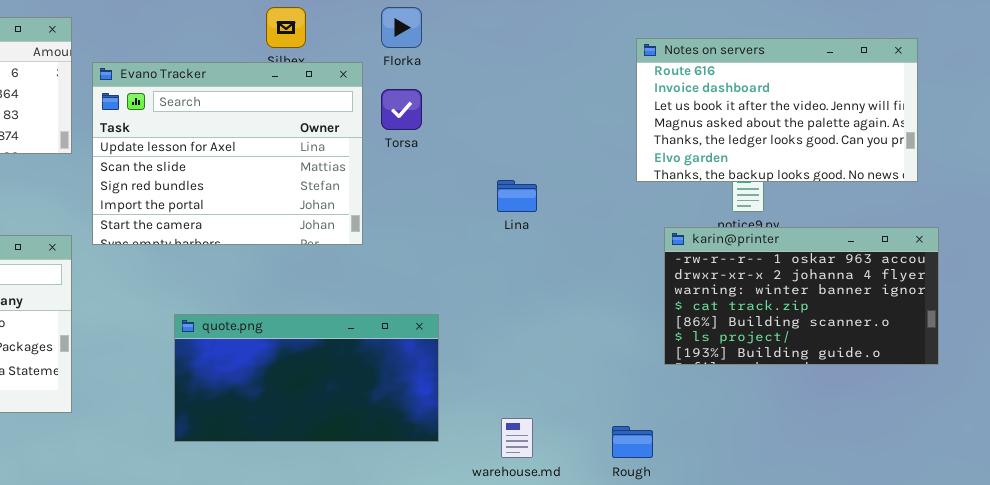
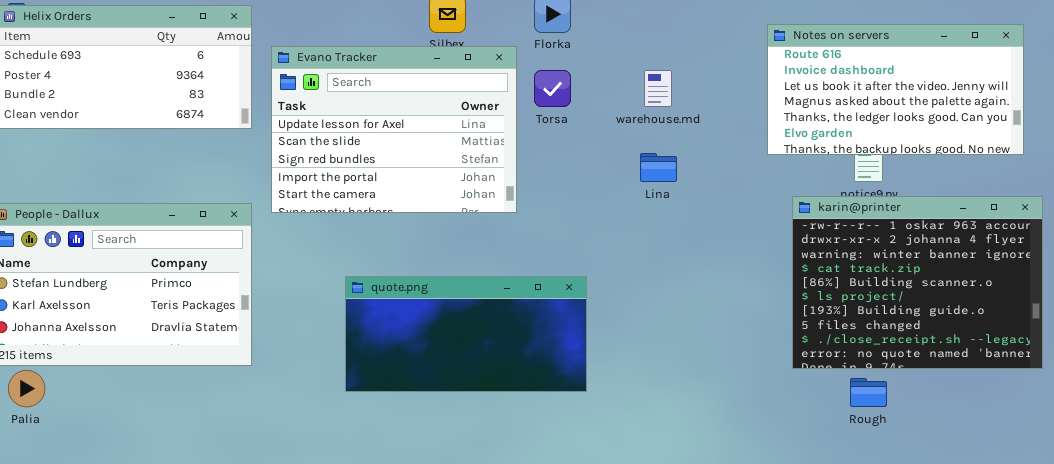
karin@printer: [664,227,939,365] -> [792,196,1043,369], resized
warehouse.md: [501,418,533,458] -> [644,70,672,107], moved
Rough: [612,426,653,458] -> [850,378,887,407], moved

